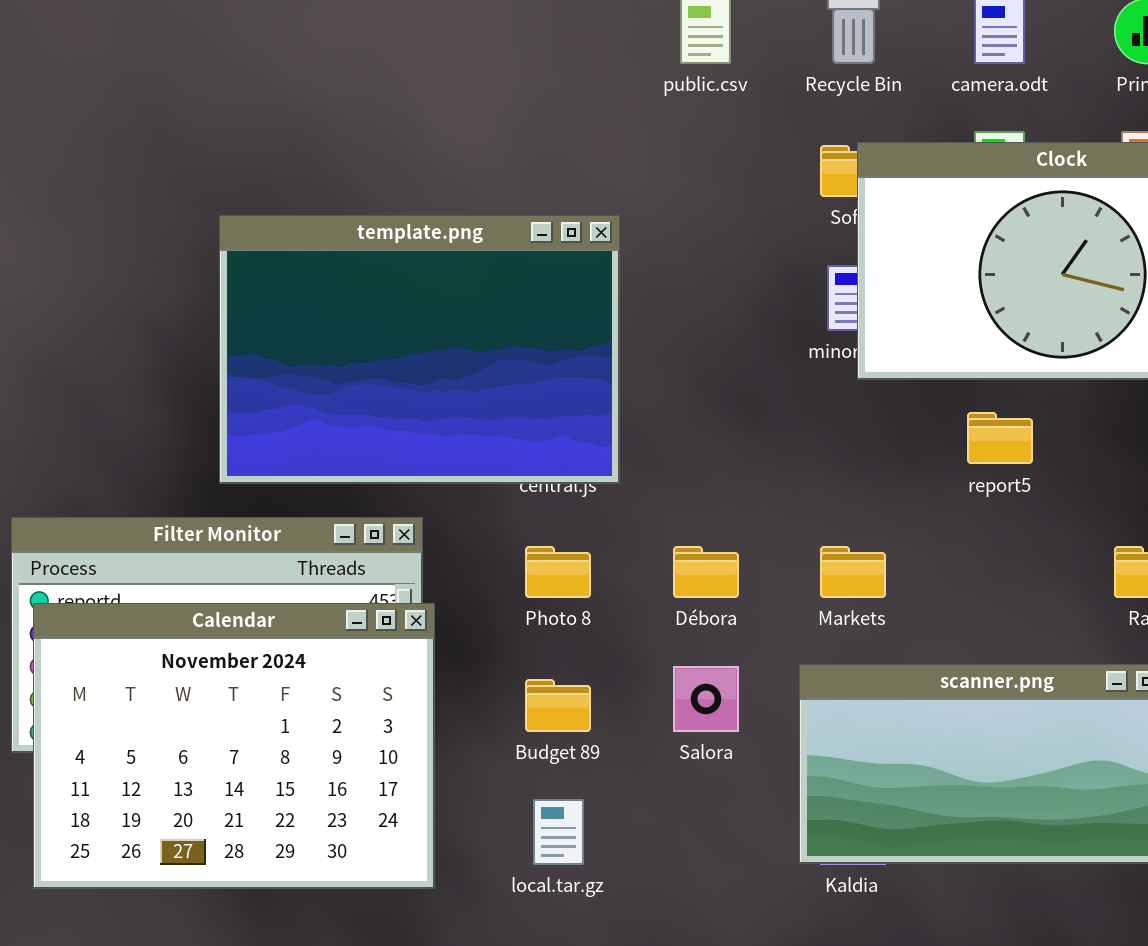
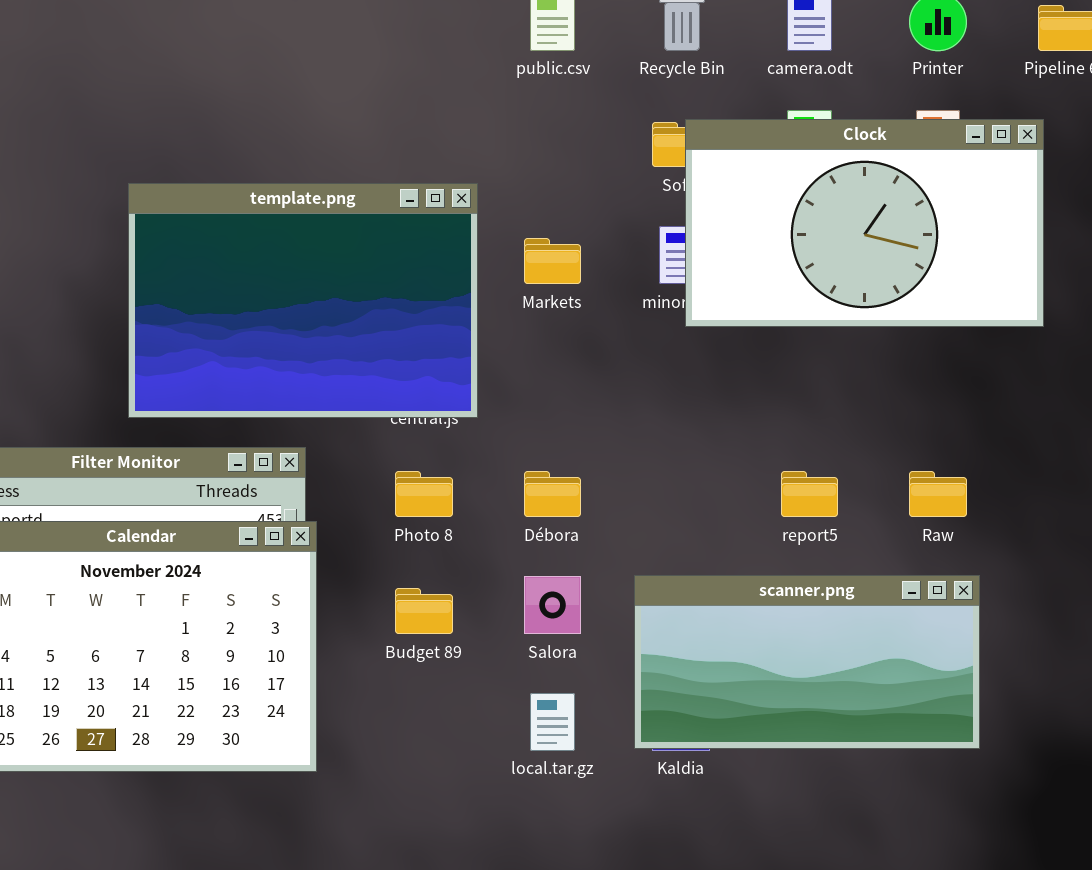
report5: [967,412,1033,464] -> [781,471,838,517], moved
Markets: [820,546,886,598] -> [524,238,581,284], moved
local.tar.gz: [533,799,584,865] -> [530,693,575,751], moved

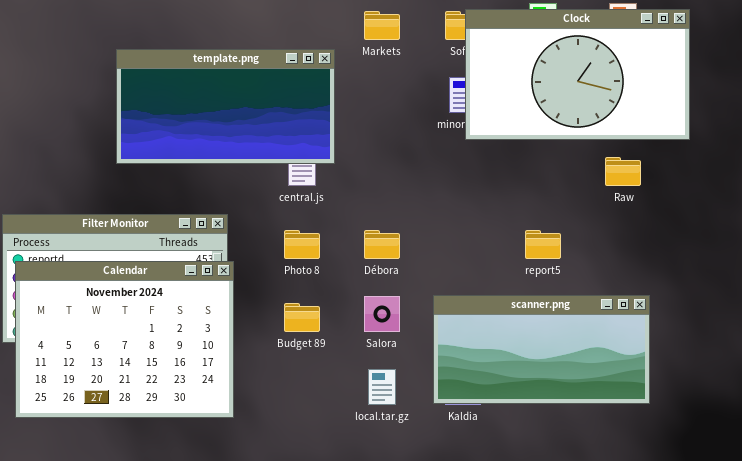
template.png: [128,183,478,418] -> [116,49,335,164], resized
Markets: [524,238,581,284] -> [364,11,400,40], moved
Raw: [909,471,967,517] -> [605,157,641,186], moved

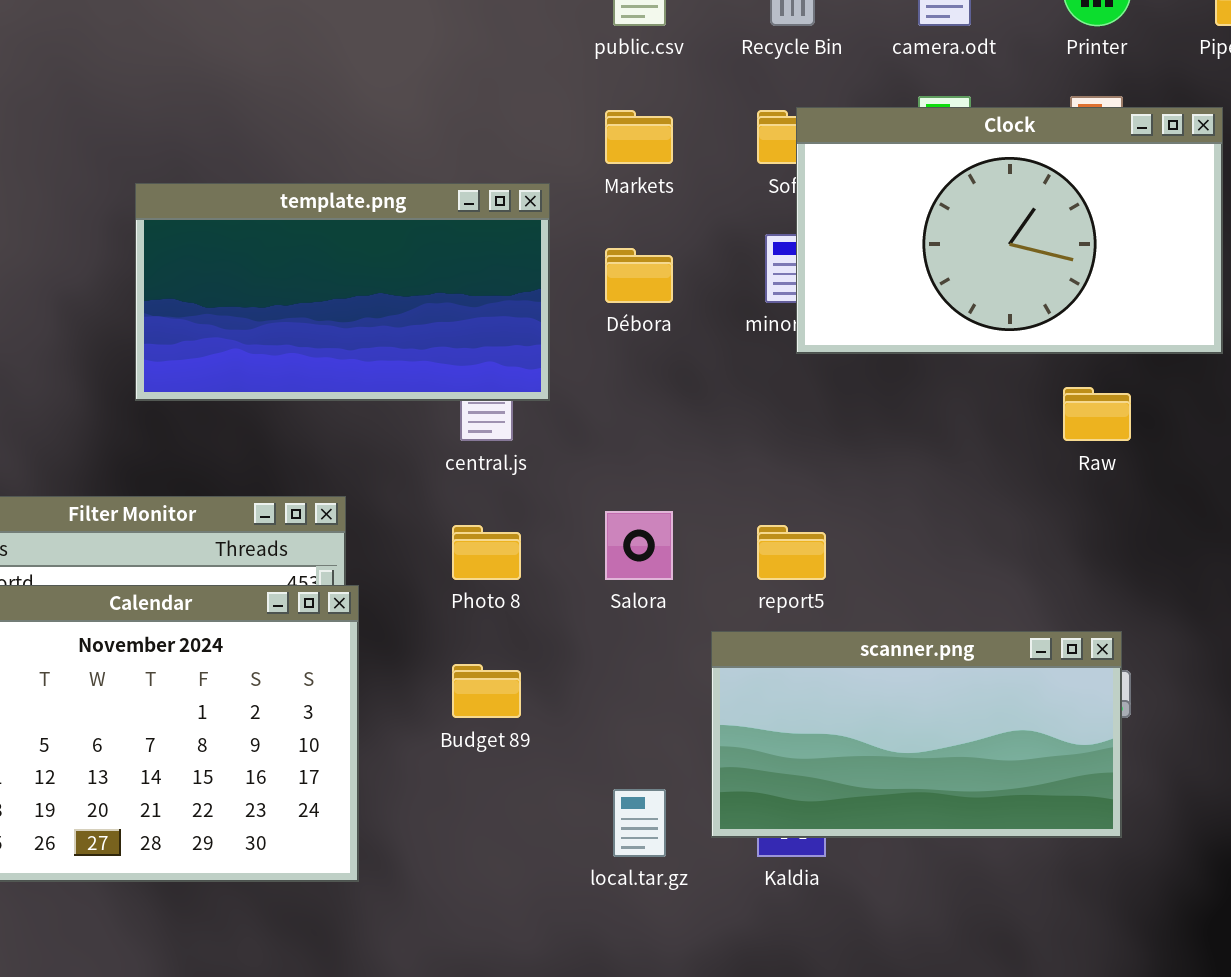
Débora: [364,230,400,259] -> [605,248,673,303], moved
report5: [525,230,561,259] -> [757,525,826,580], moved
scanner.png: [433,295,650,404] -> [711,631,1122,838], moved
Salora: [364,296,400,332] -> [605,511,673,580], moved

